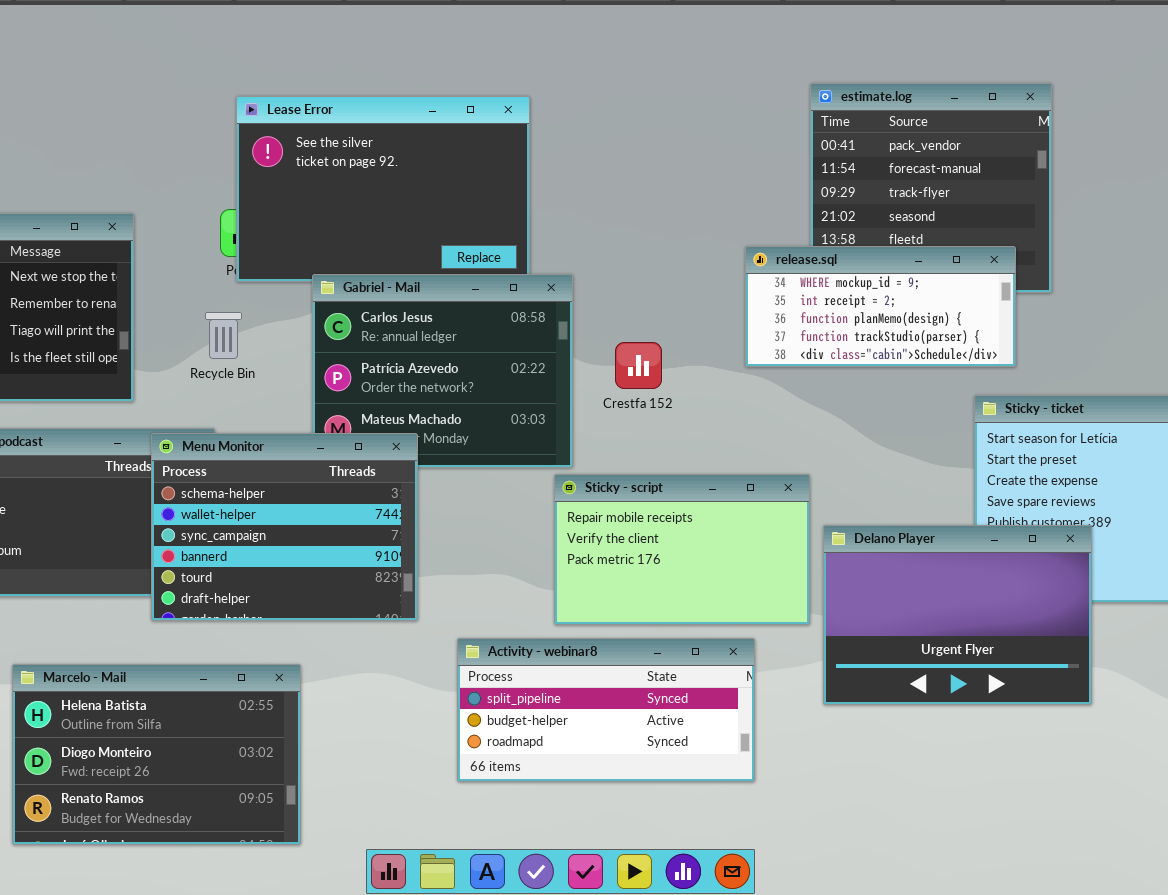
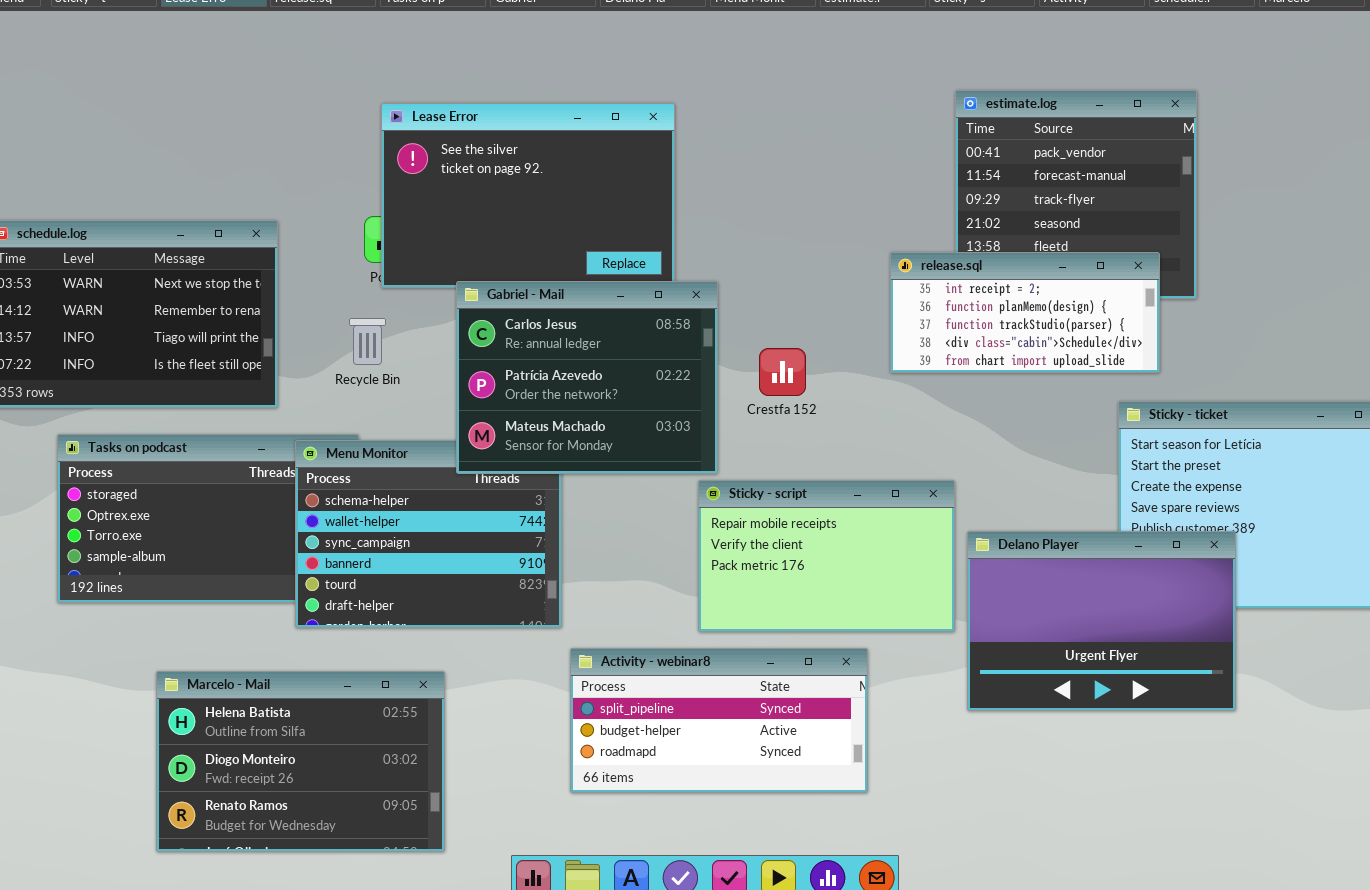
release.sql: [745,246,1016,367] -> [890,252,1160,373], scrolled down 1 row
Gabriel - Mail: [312,274,573,468] -> [456,281,718,474], raised
Activity - webinar8: [457,638,755,782] -> [570,648,868,793], moved

